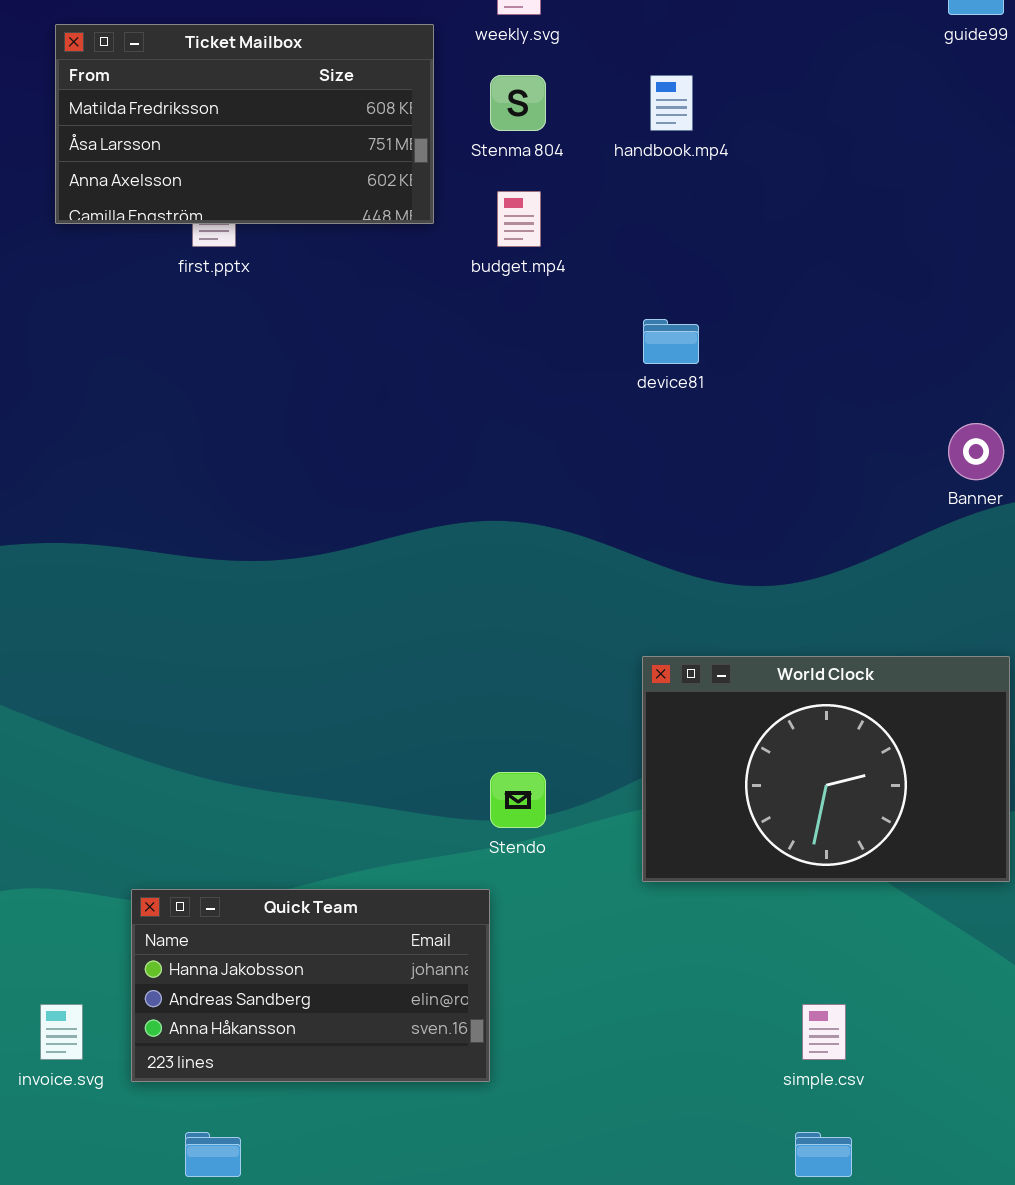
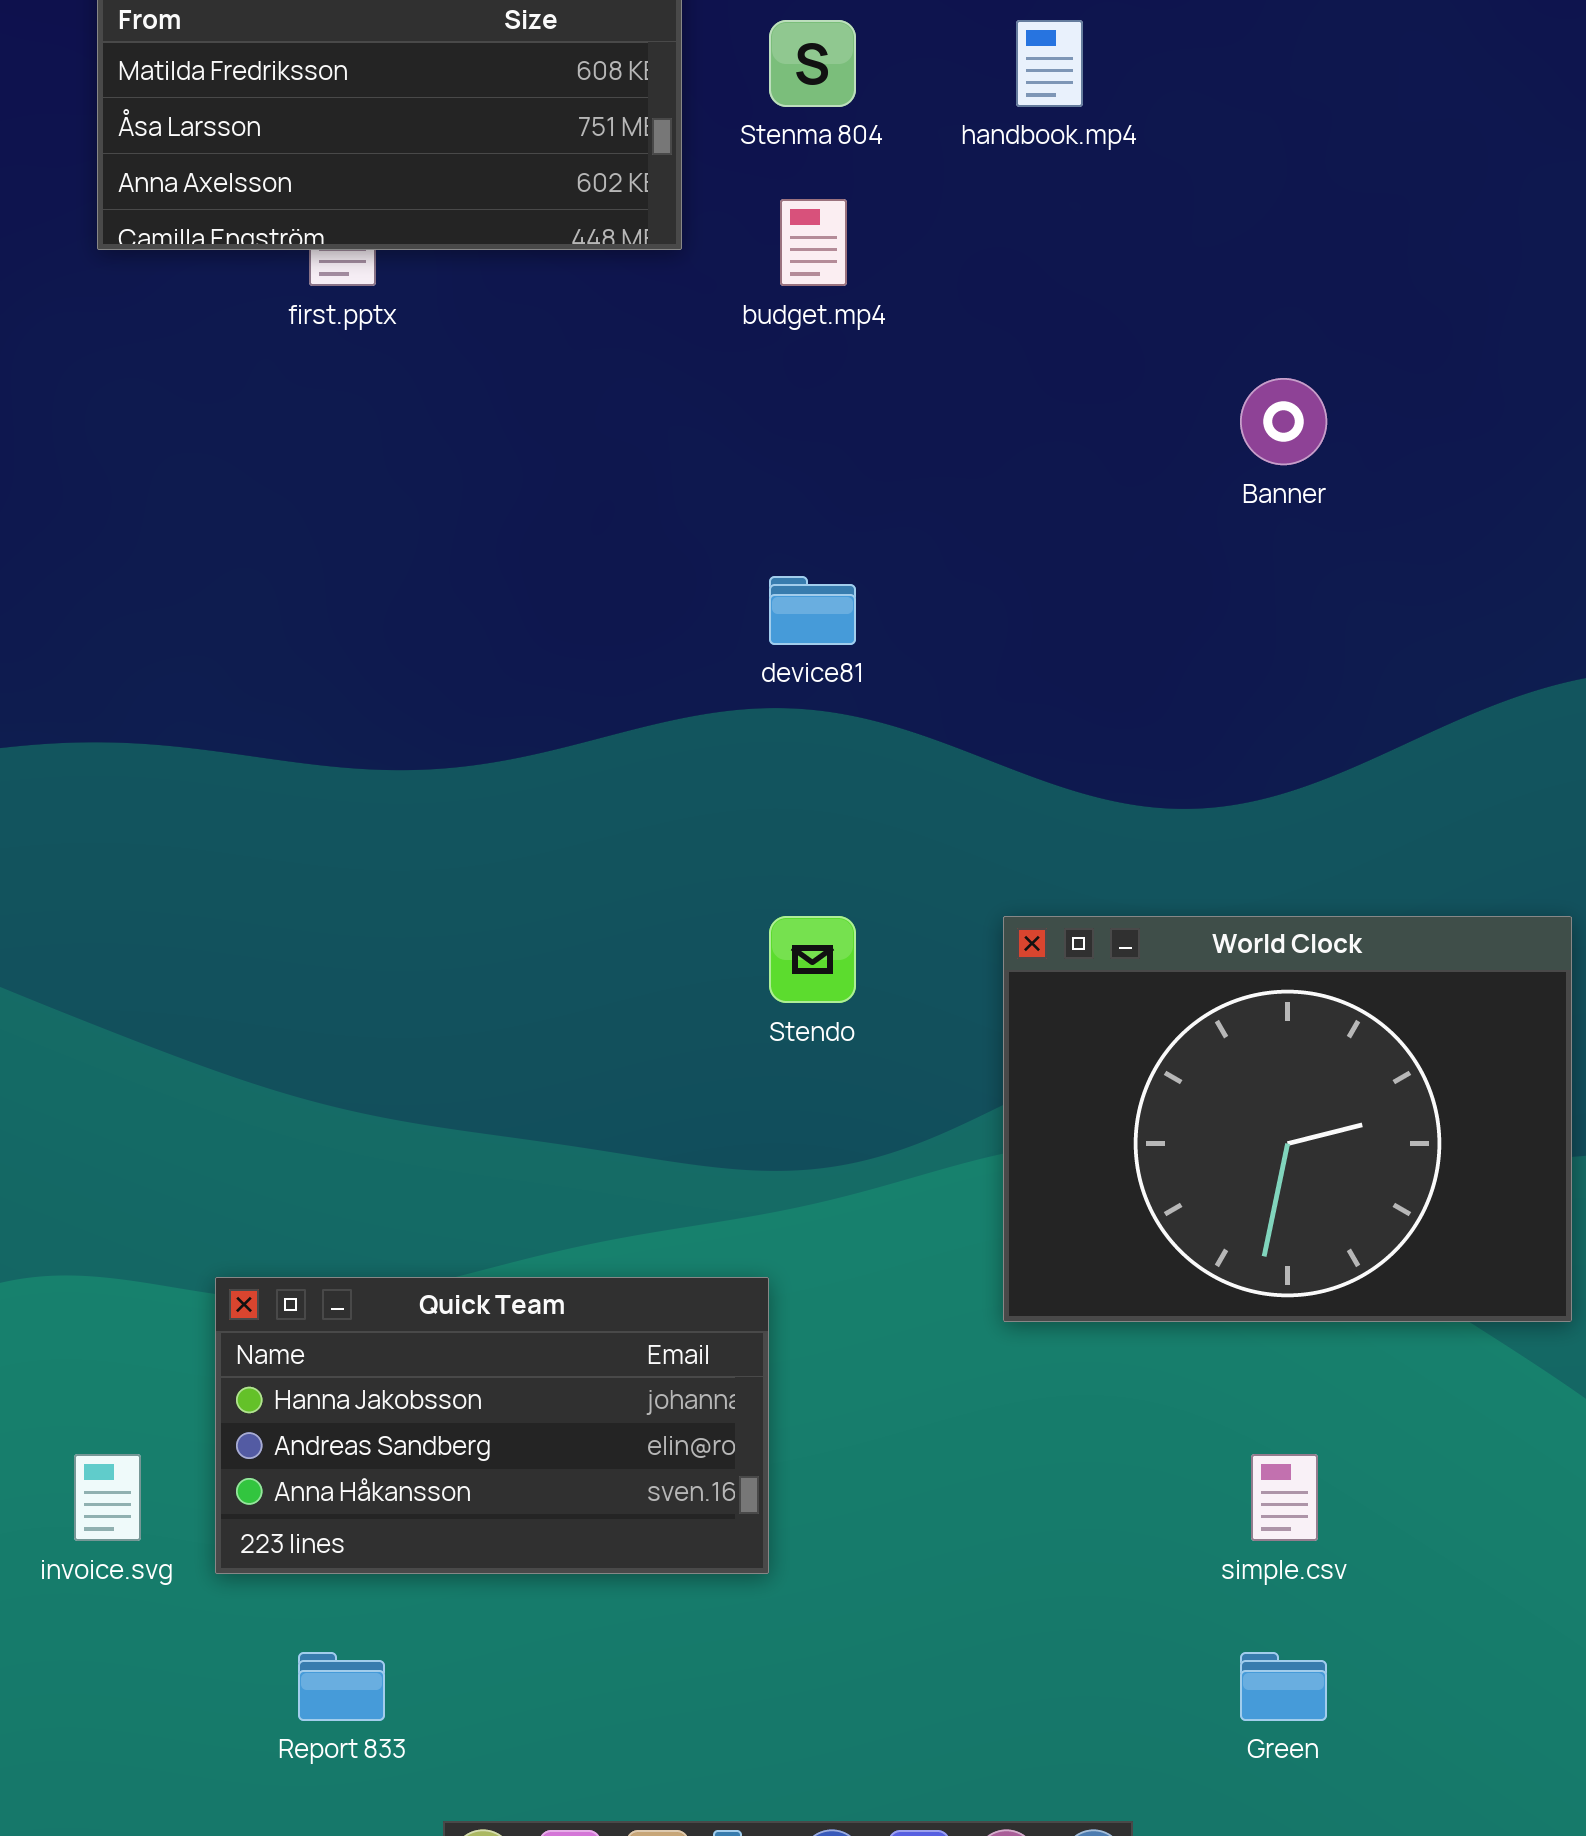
device81: [643,319,699,364] -> [769,576,856,645], moved
Banner: [948,423,1004,480] -> [1240,378,1327,465], moved
World Clock: [642,656,1010,882] -> [1003,916,1572,1322], resized
Stendo: [490,772,546,828] -> [769,916,856,1003], moved

